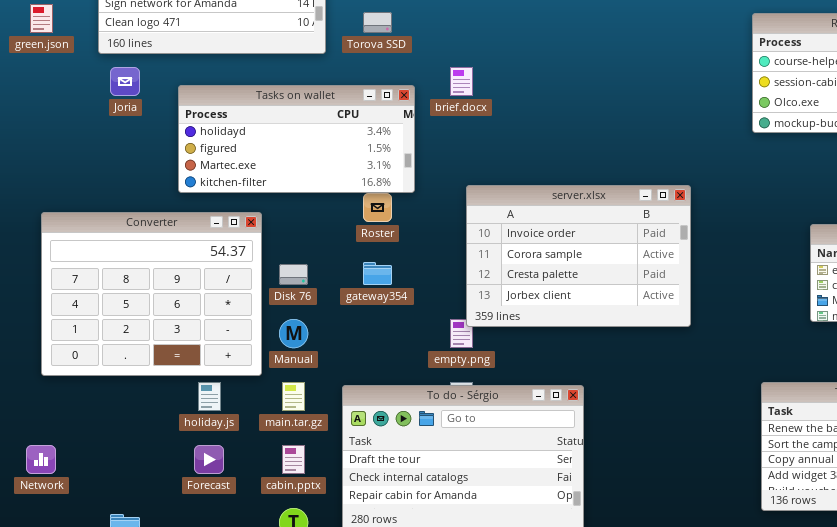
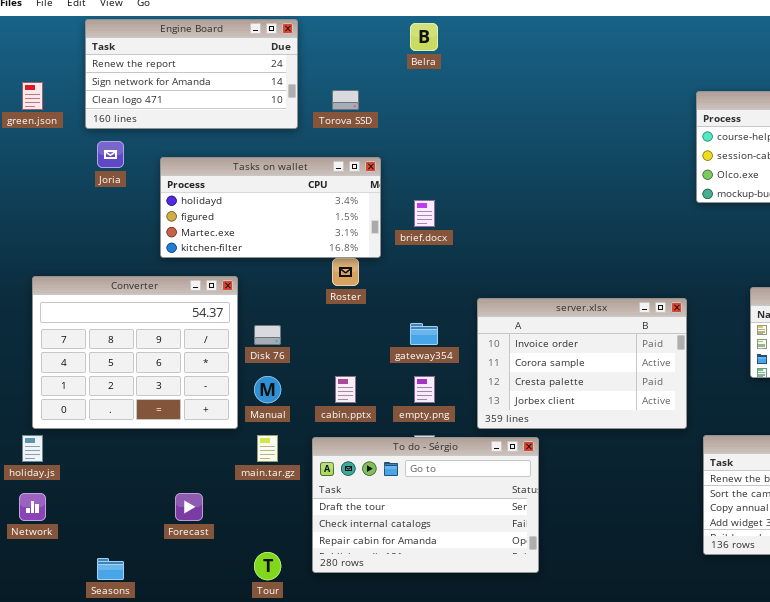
brief.docx: [450,67,473,96] -> [414,200,435,227], moved
server.xlsx: [466,185,691,327] -> [477,298,687,429], moved
gateway354: [363,262,392,285] -> [410,323,438,345], moved
holiday.js: [198,382,221,411] -> [22,435,43,462], moved
cabin.pptx: [282,445,305,474] -> [335,376,356,403], moved

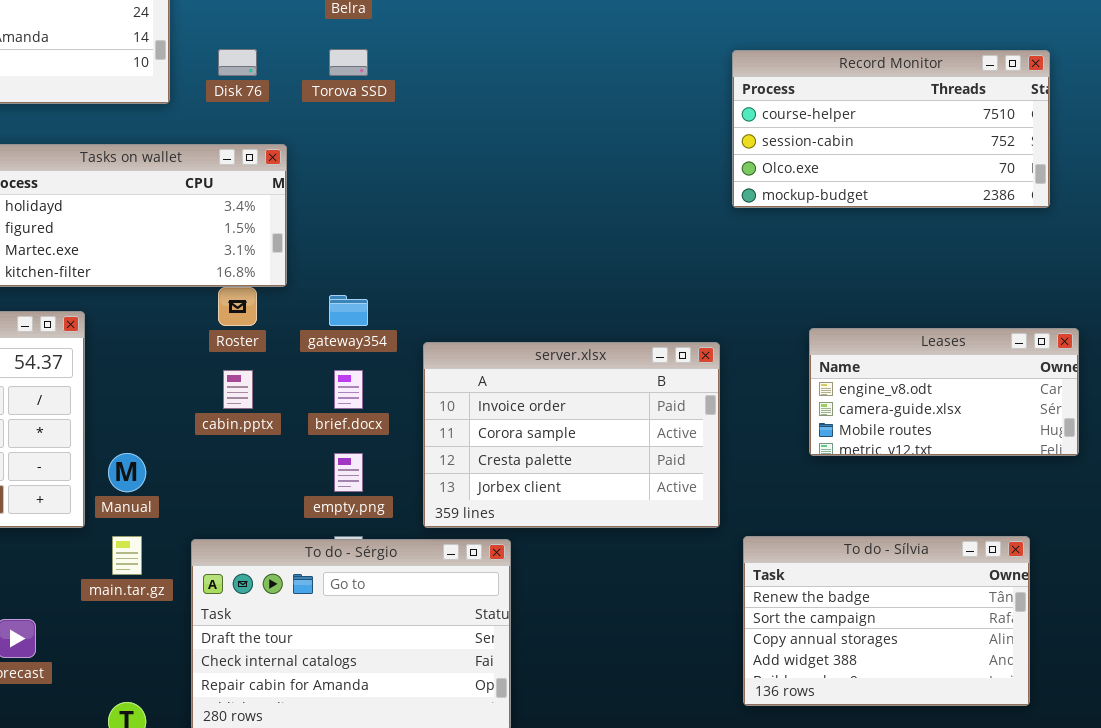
Torova SSD: [332,90,359,110] -> [329,49,368,76], moved
brief.docx: [414,200,435,227] -> [334,370,363,409], moved
gateway354: [410,323,438,345] -> [329,295,368,326], moved
Disk 76: [254,325,281,345] -> [218,49,257,76], moved
cabin.pptx: [335,376,356,403] -> [223,370,253,409], moved

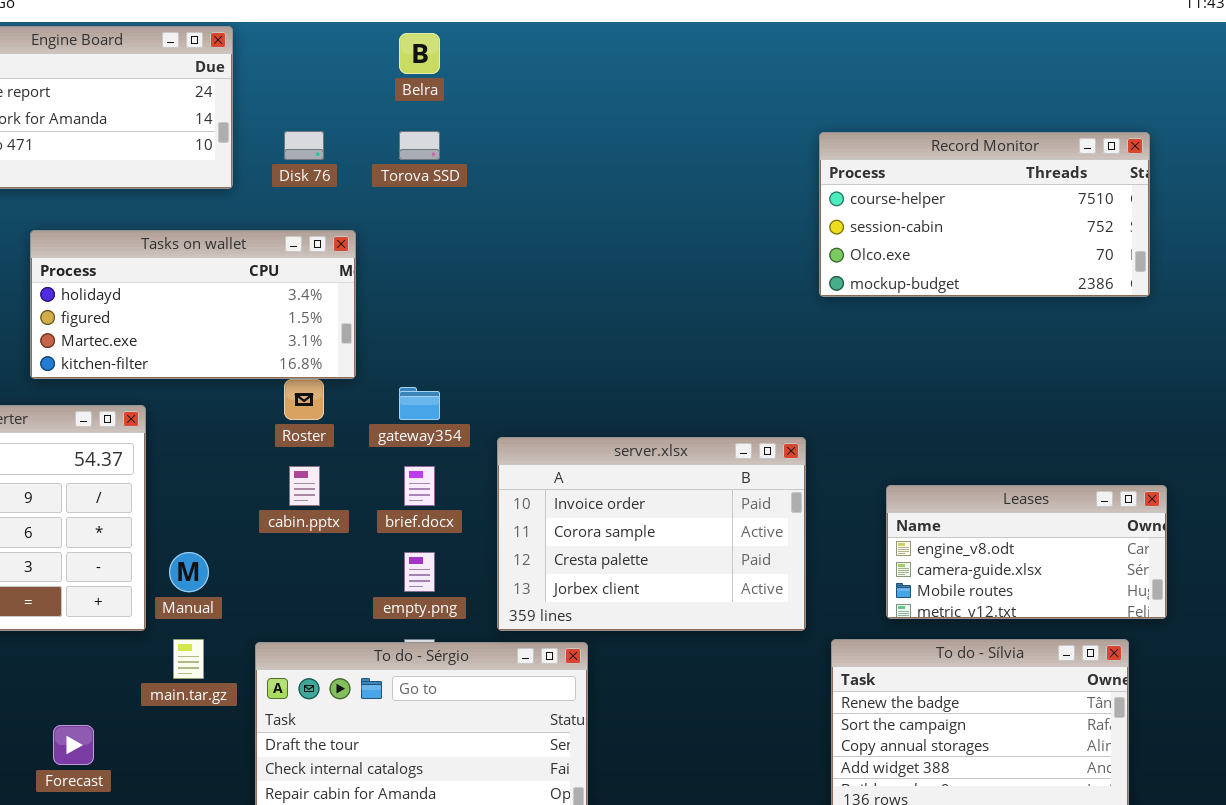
Leases: [809,328,1079,456] -> [886,485,1167,619], moved

